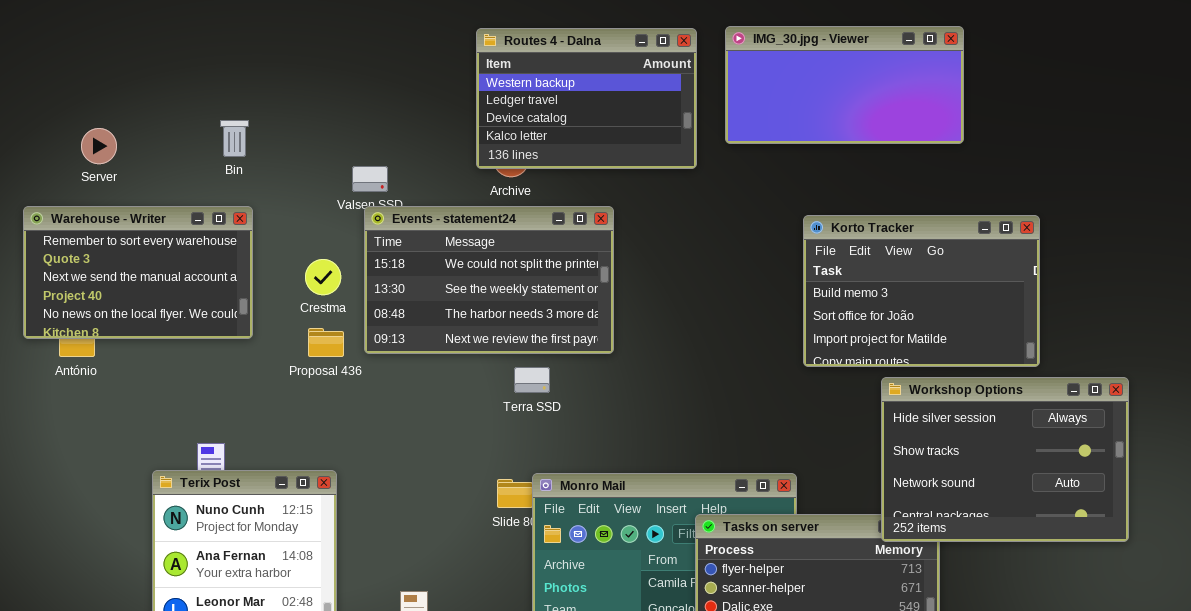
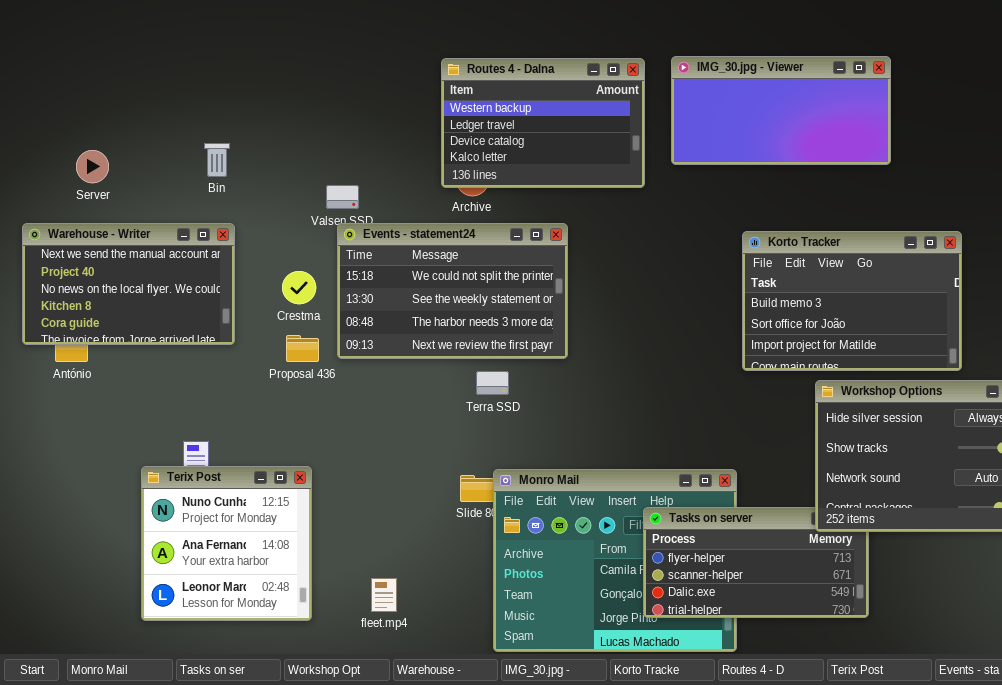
Warehouse - Writer: [23,206,253,339] -> [22,223,235,345], scrolled down 2 rows

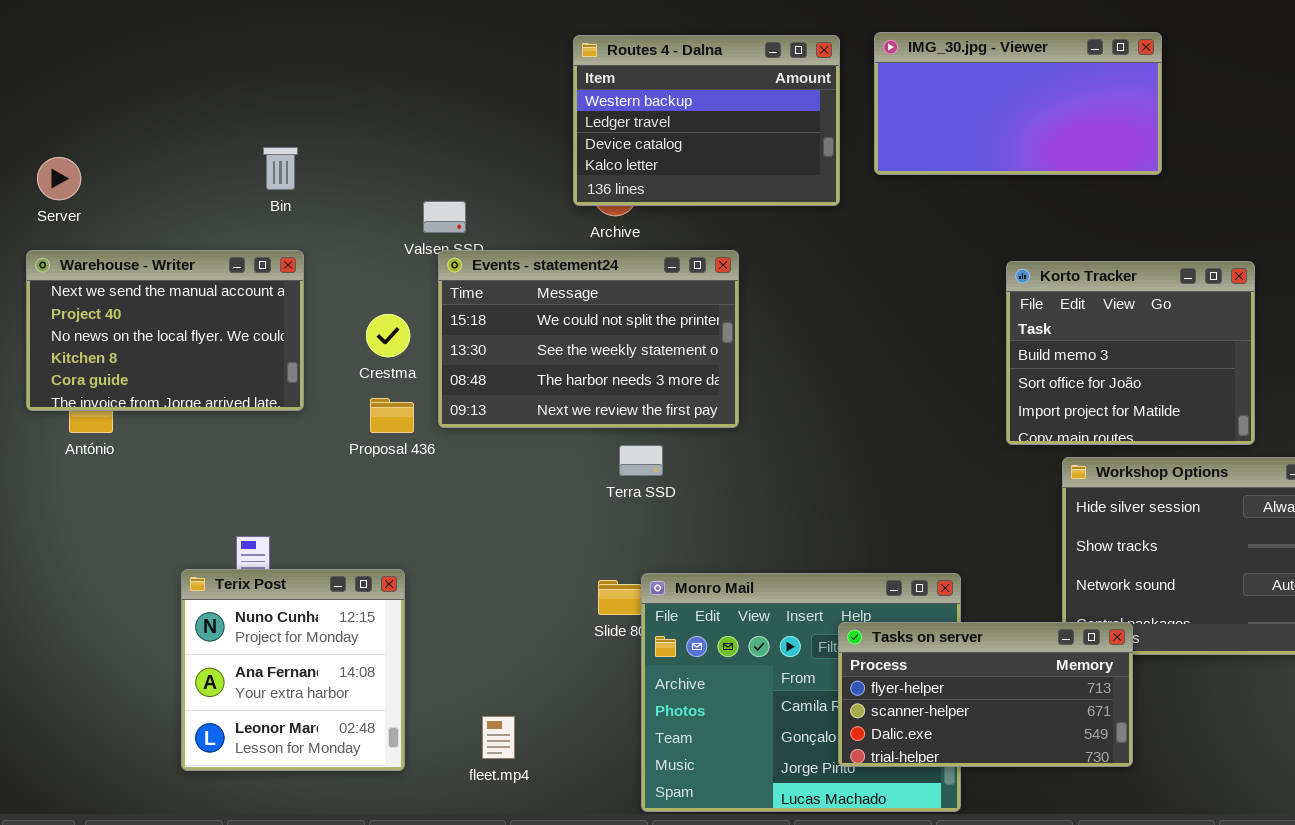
Server: [76,150,109,183] -> [37,157,81,200], moved
Korto Tracker: [742,231,962,371] -> [1006,261,1255,445], resized
Tasks on server: [643,507,869,618] -> [838,622,1133,767], raised

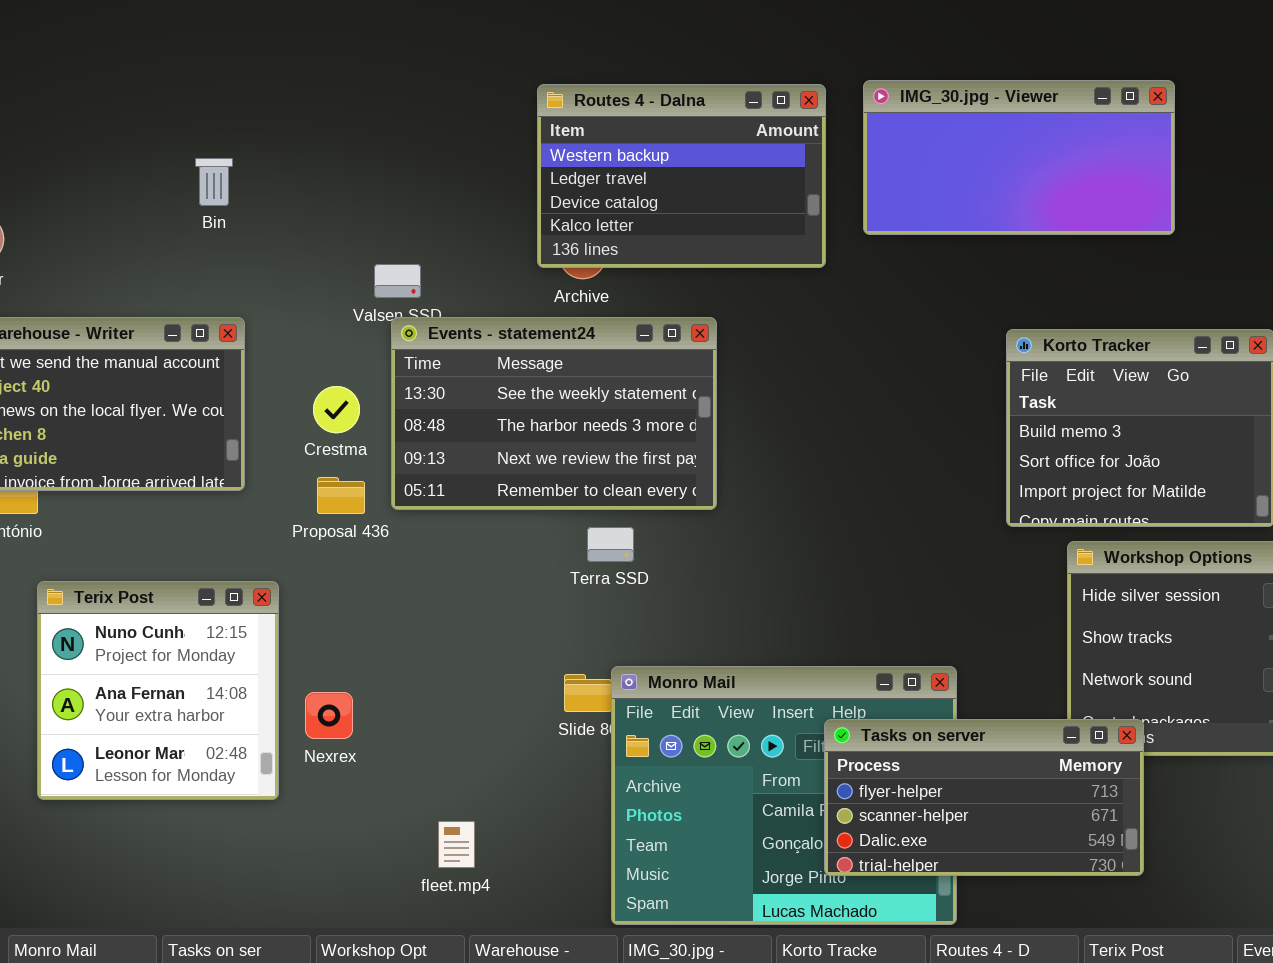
Bin: [263,147,298,190] -> [195,158,233,206], moved
Events - statement24: [438,250,739,428] -> [391,317,717,510], scrolled down 1 row
Terix Post: [181,569,405,771] -> [37,581,279,800], moved

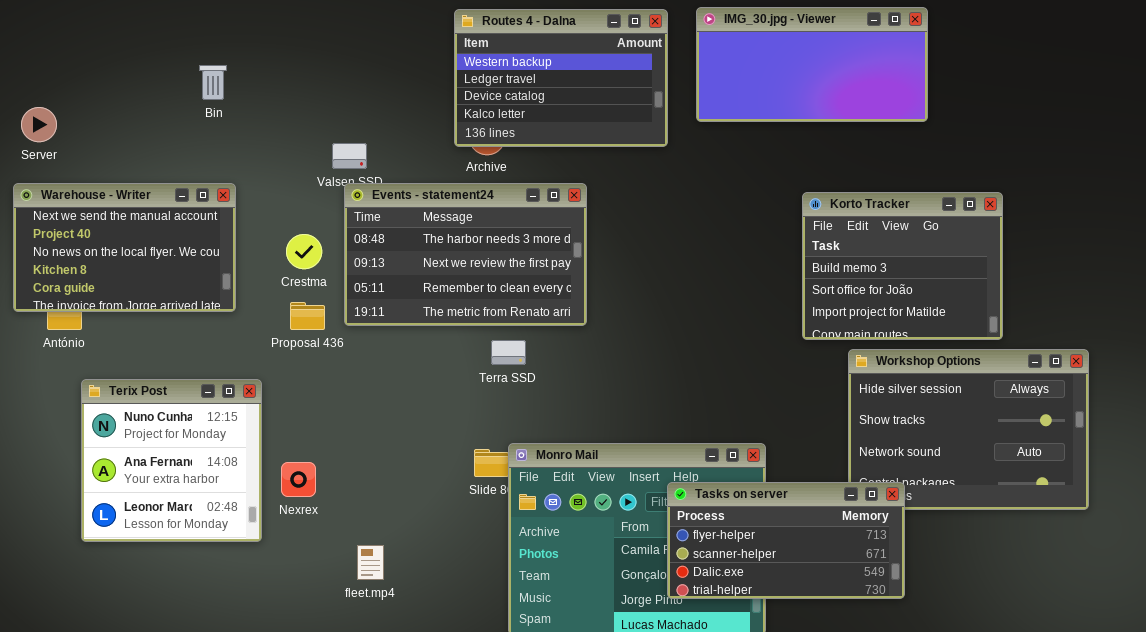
Events - statement24: [391,317,717,510] -> [344,183,587,326], scrolled down 1 row
fleet.mp4: [438,821,475,868] -> [357,545,384,580], moved

